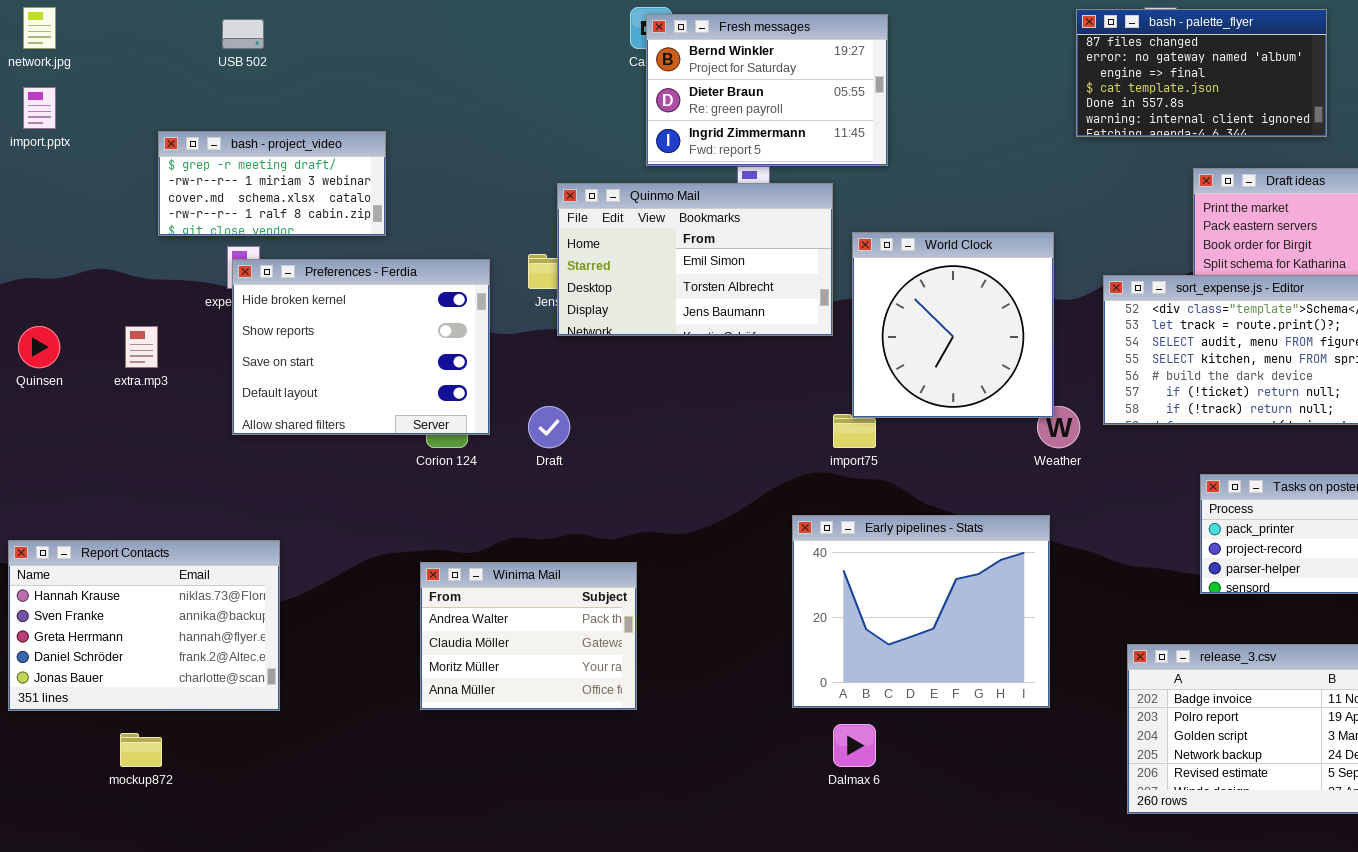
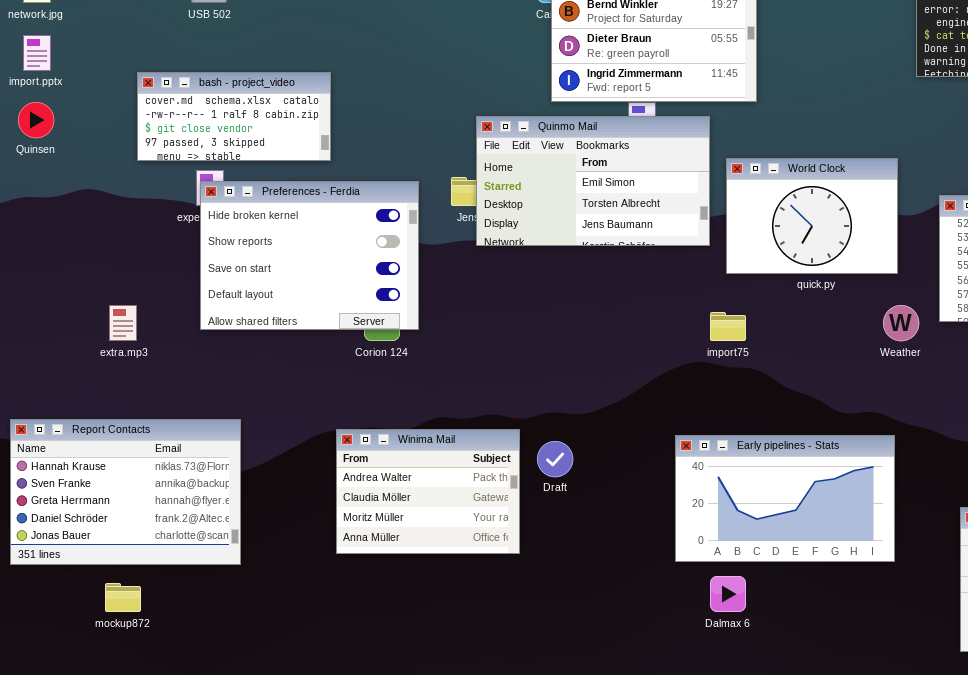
bash - project_video: [158,131,386,236] -> [137,72,331,161], scrolled down 2 rows
World Clock: [852,232,1054,418] -> [726,158,898,274], resized
Quinsen: [18,326,60,368] -> [18,102,54,138], moved
extra.mp3: [125,326,158,368] -> [109,305,137,341], moved
Draft: [528,406,570,448] -> [537,441,573,477], moved
Early pipelines - Stats: [792,515,1050,708] -> [675,435,895,562], resized
Winima Mail: [420,562,637,710] -> [336,429,520,554], moved

